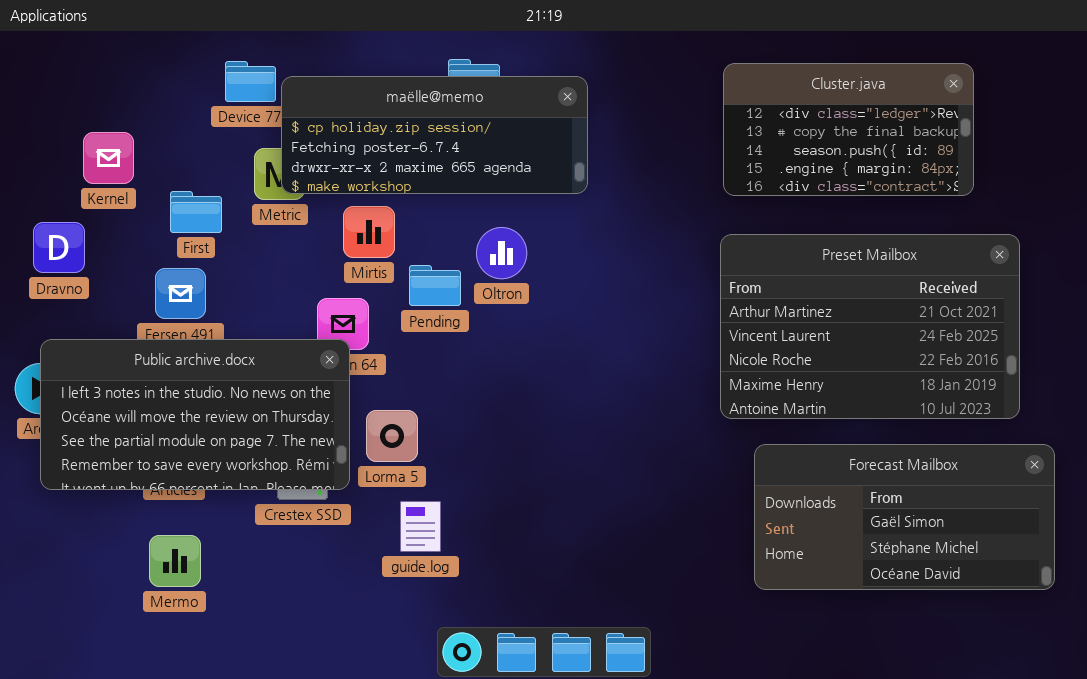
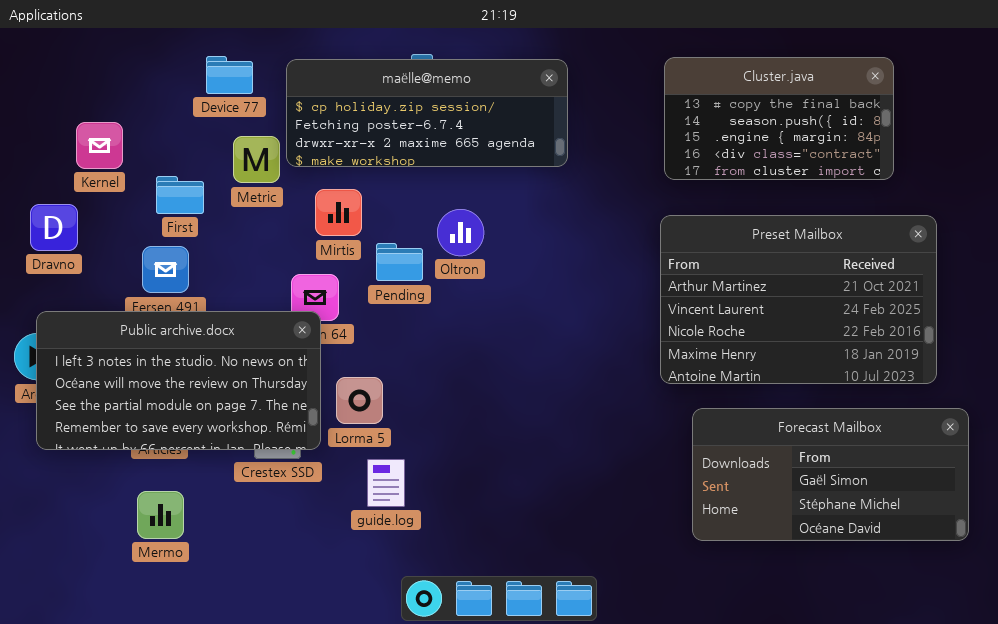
Cluster.java: [723,63,974,196] -> [664,57,894,180], scrolled down 1 row
maëlle@memo: [281,76,588,194] -> [286,59,568,167], moved

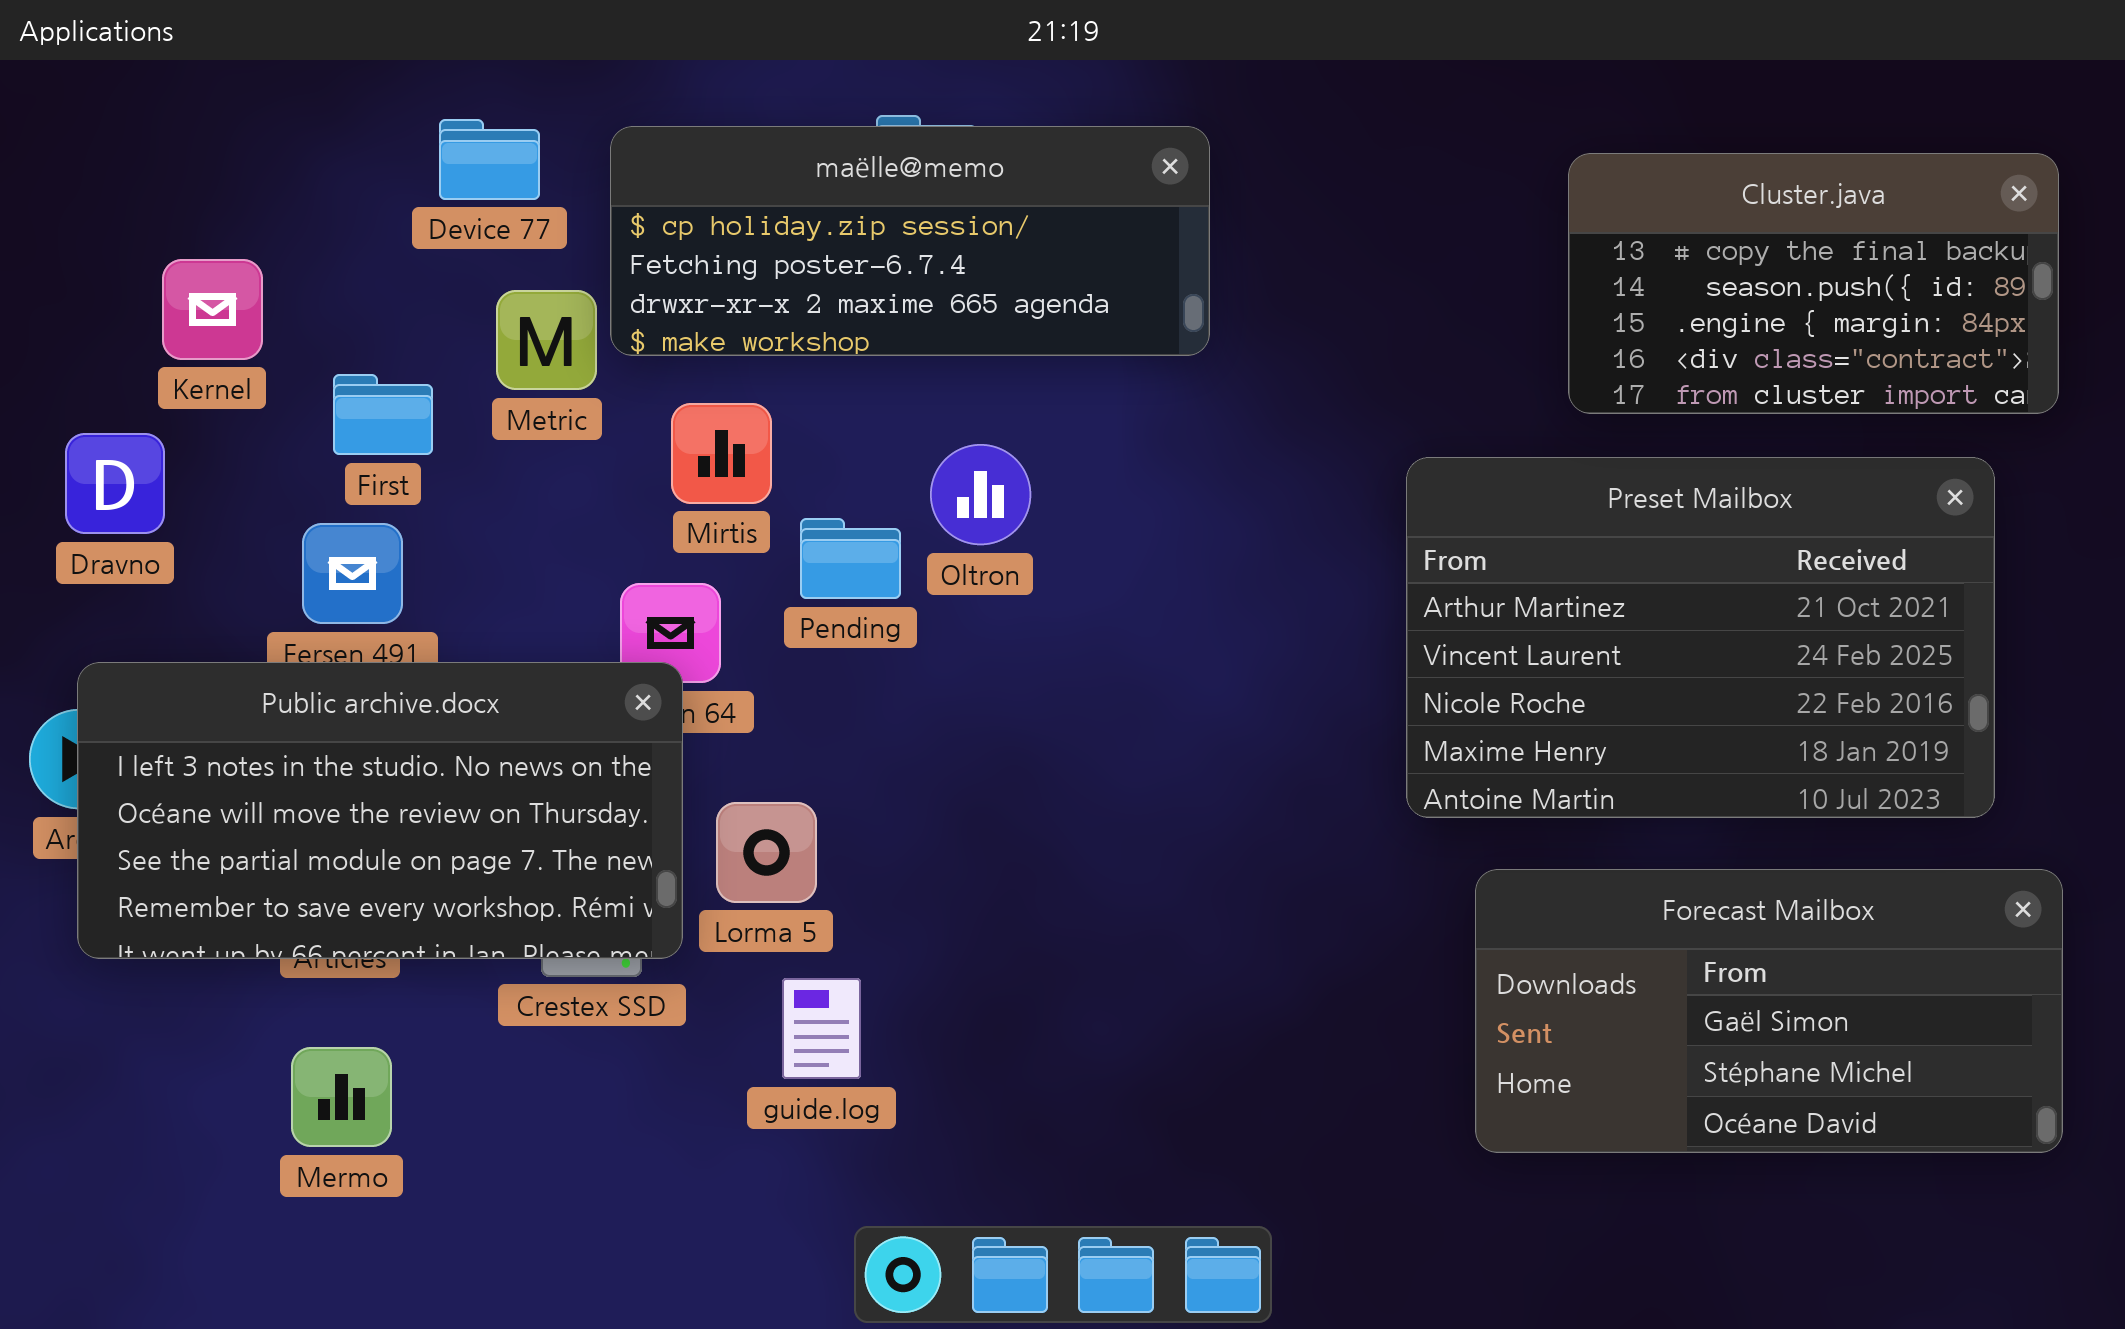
Cluster.java: [664,57,894,180] -> [1568,153,2059,414], moved

